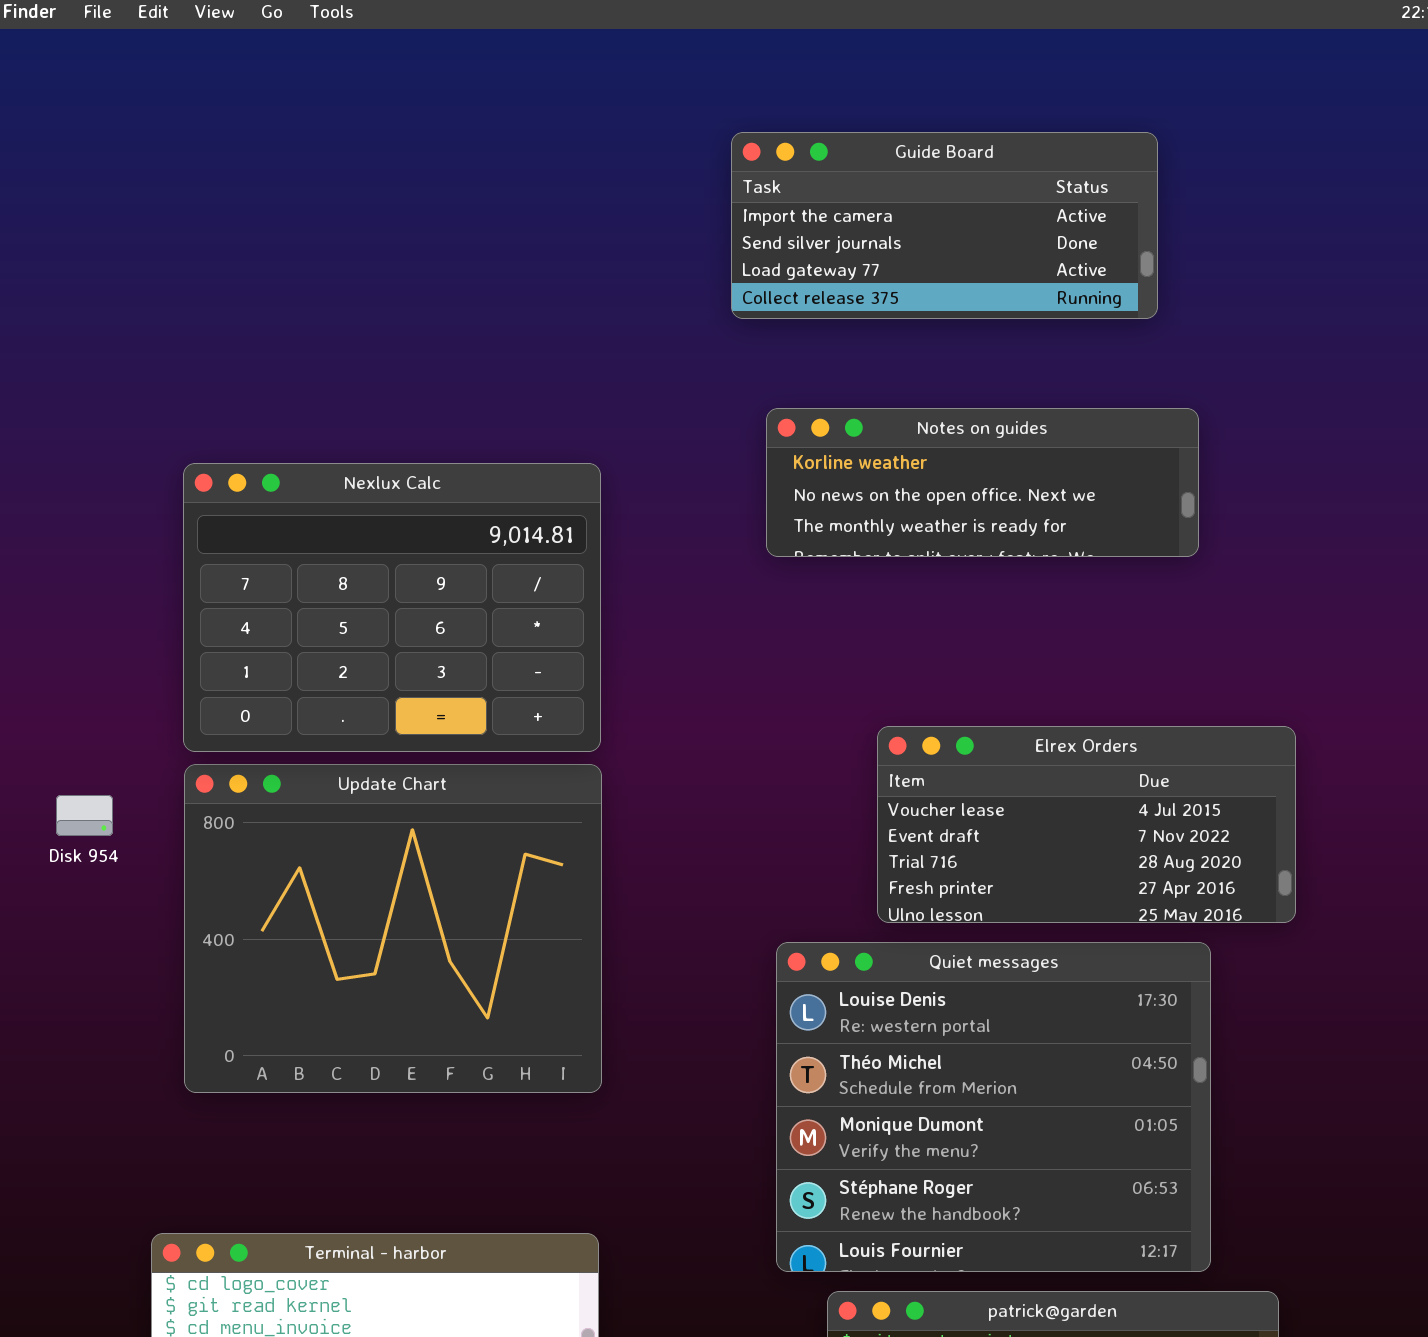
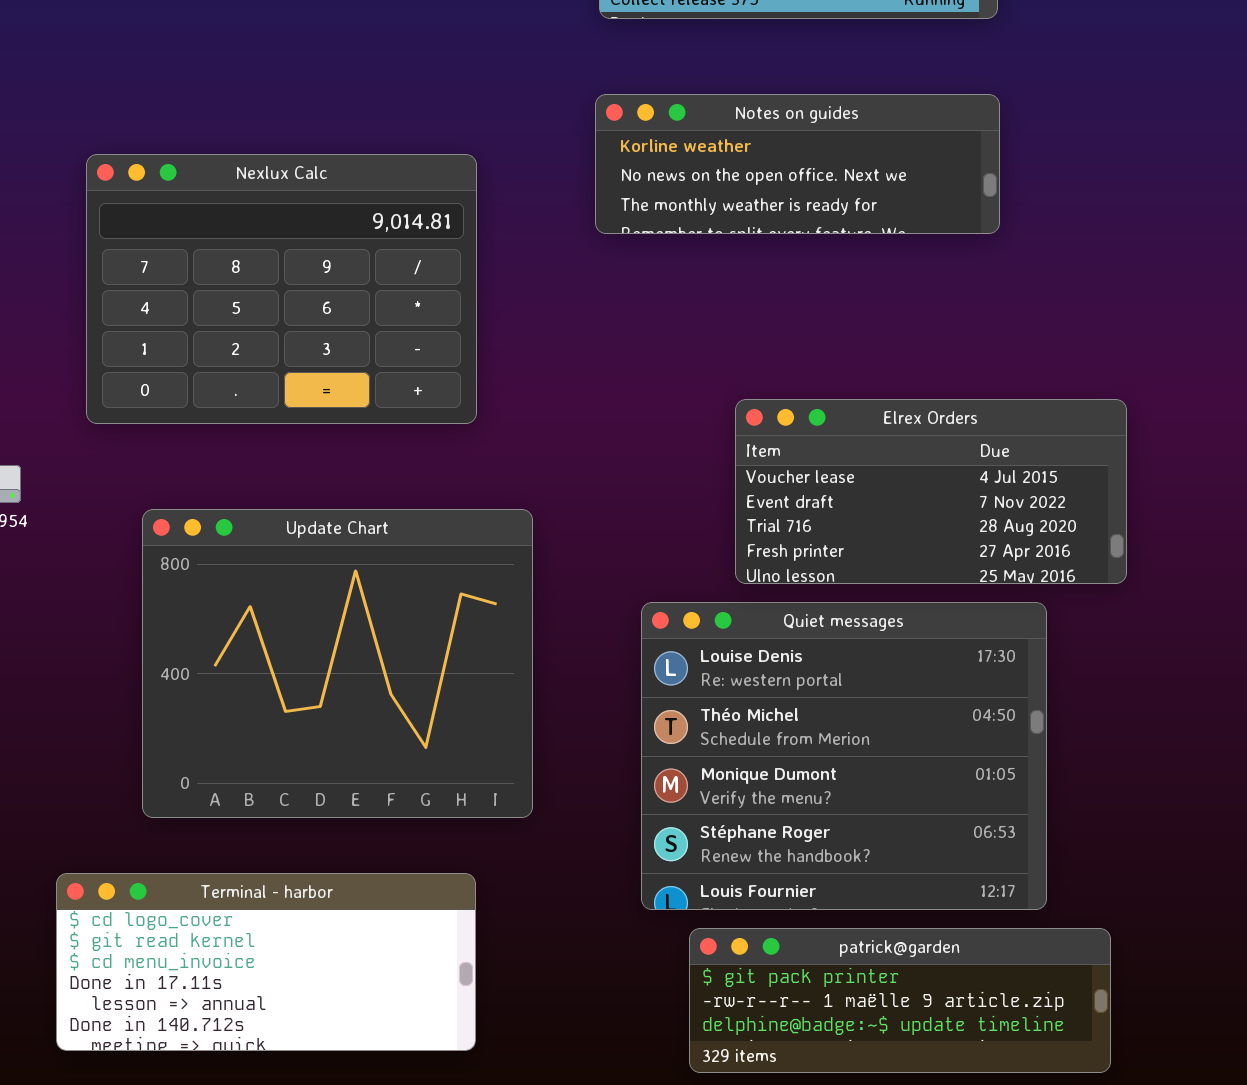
Notes on guides: [766,408,1199,557] -> [595,94,1000,234], moved
Update Chart: [184,764,602,1093] -> [142,509,533,818], moved

